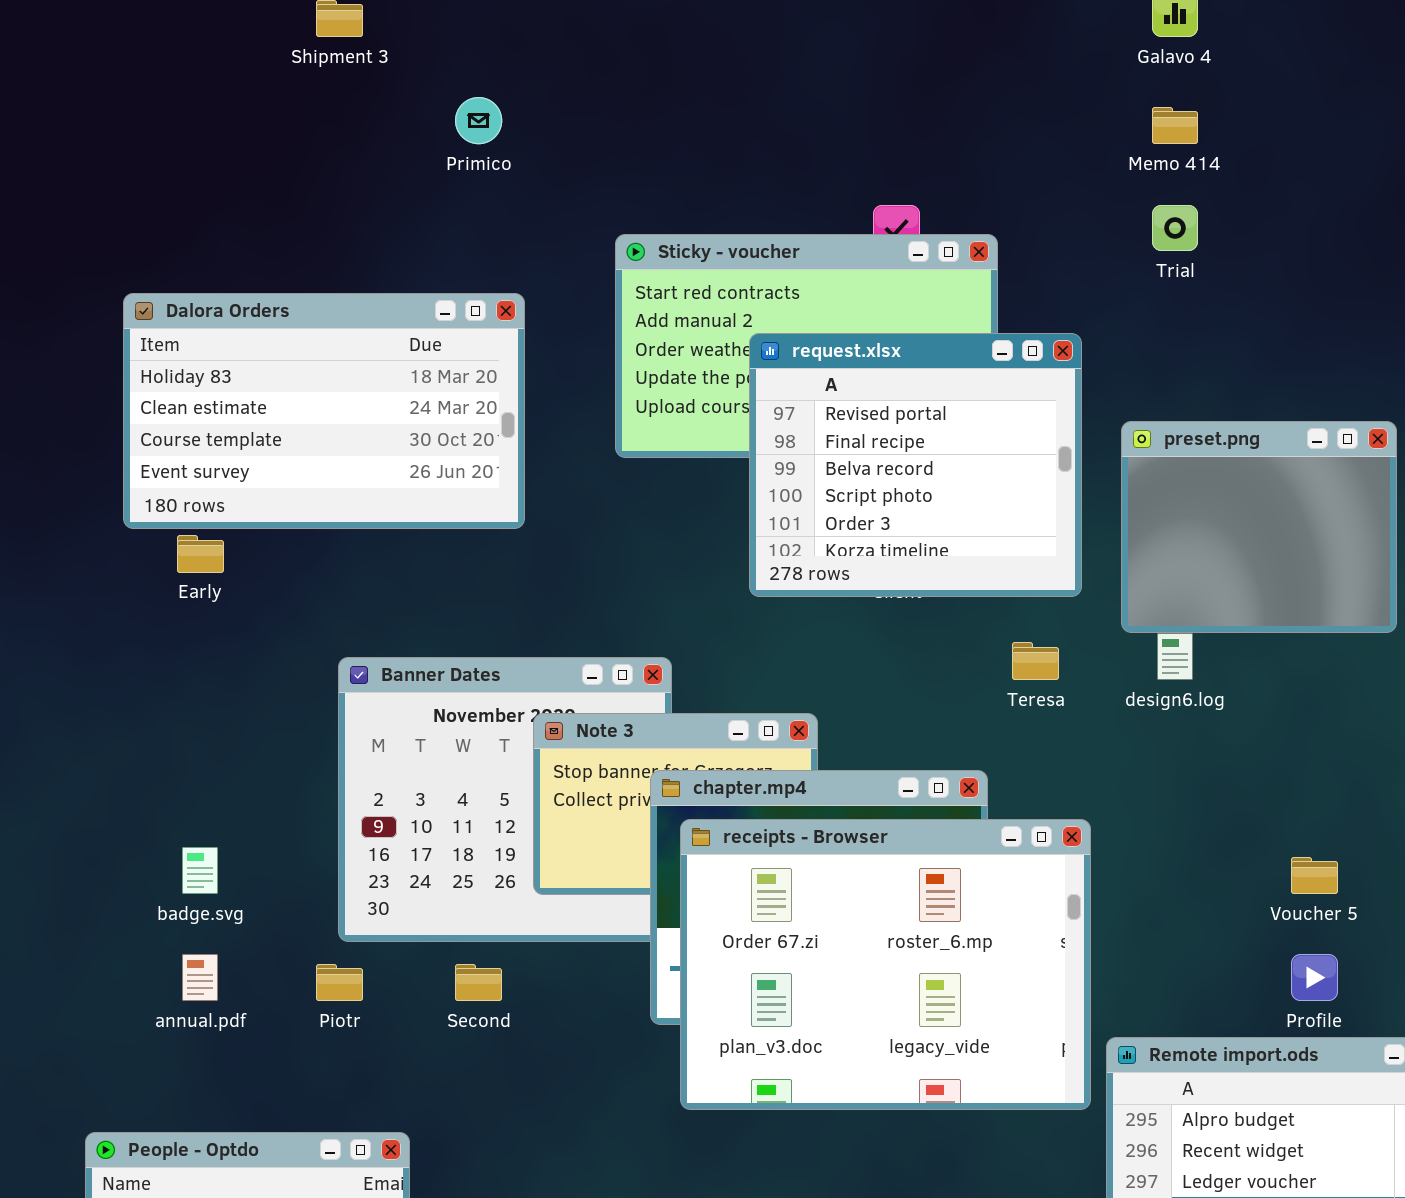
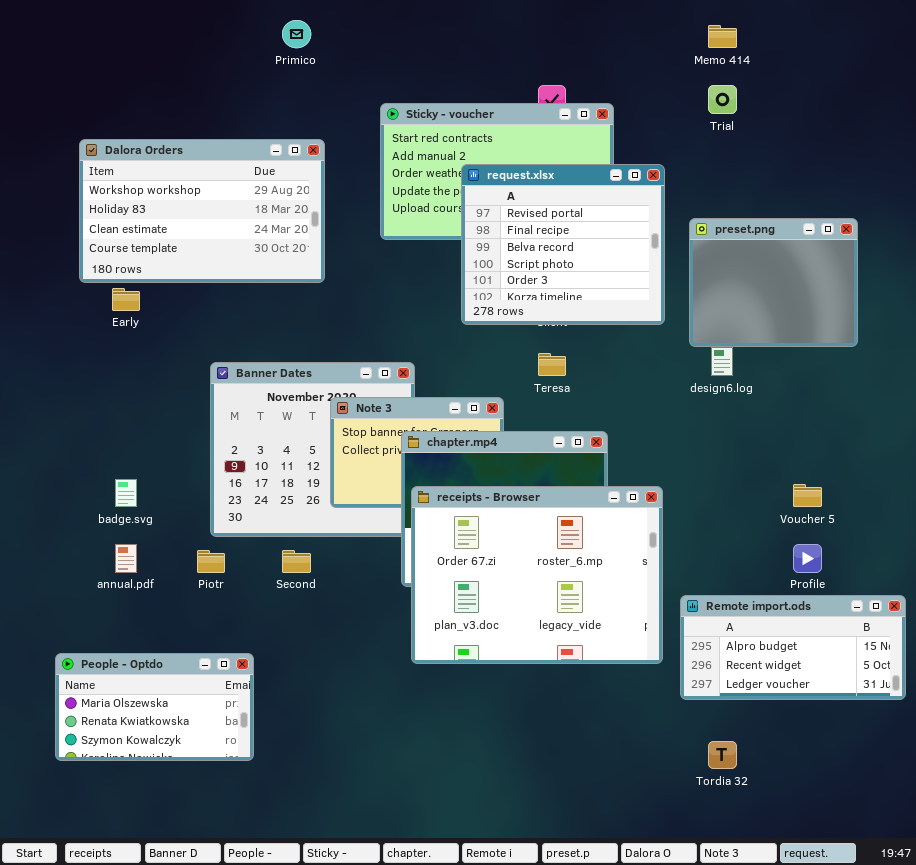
Dalora Orders: [123,293,525,529] -> [79,139,325,283], scrolled up 1 row
Teresa: [1012,642,1059,680] -> [538,353,566,376], moved
receipts - Browser: [680,819,1091,1110] -> [411,486,663,664], moved

